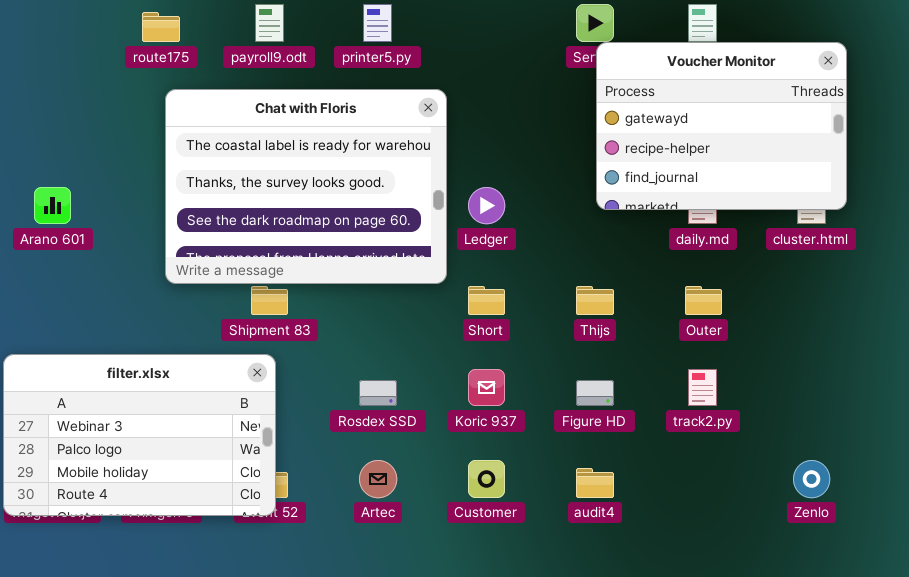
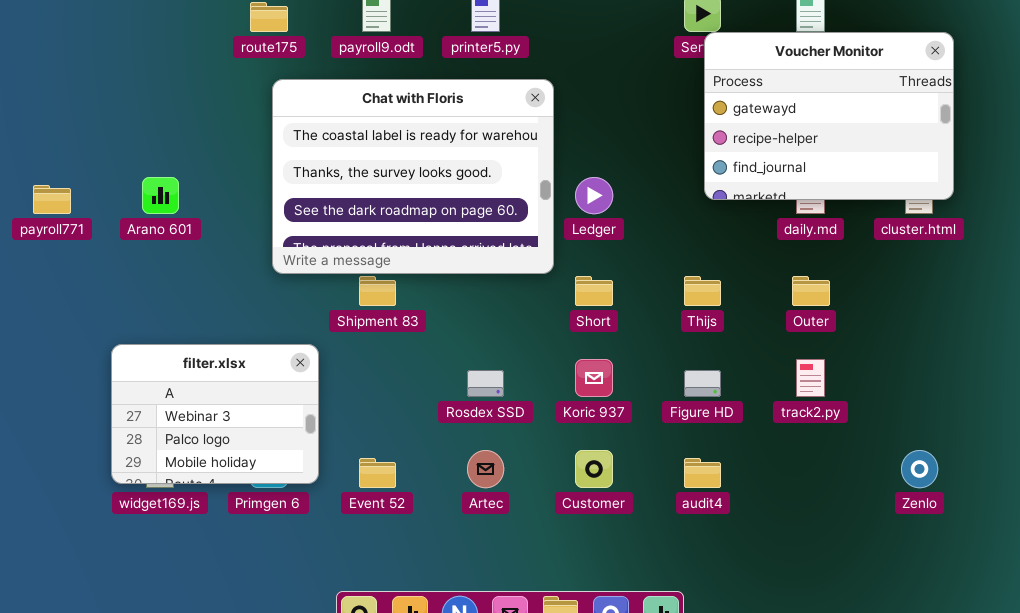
filter.xlsx: [3,354,276,516] -> [111,344,319,484], resized

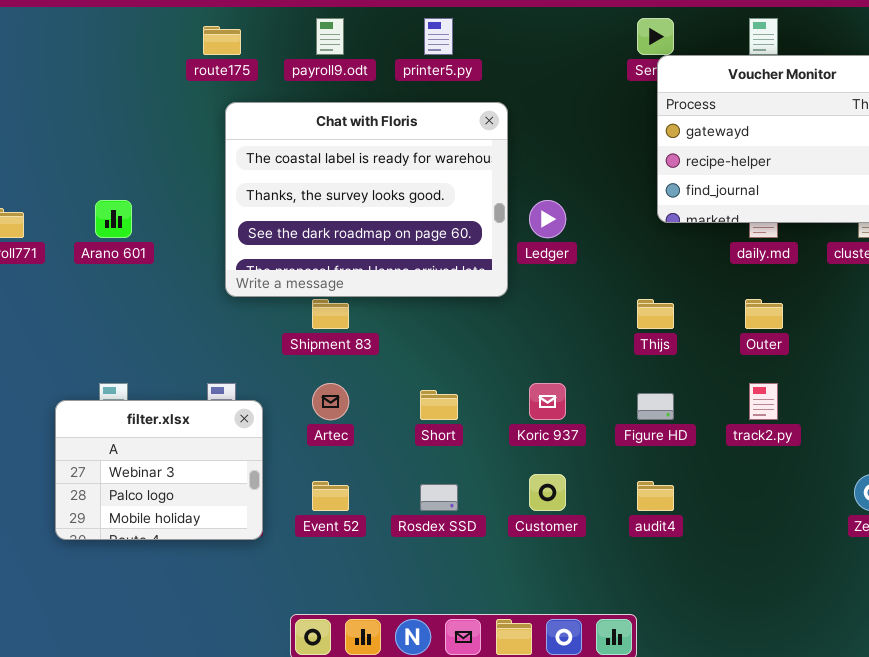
Short: [575,276,613,306] -> [420,390,458,420], moved
filter.xlsx: [111,344,319,484] -> [55,400,263,540], moved
Rosdex SSD: [467,370,504,397] -> [420,484,458,511], moved
Artec: [467,450,504,488] -> [312,383,349,420], moved

